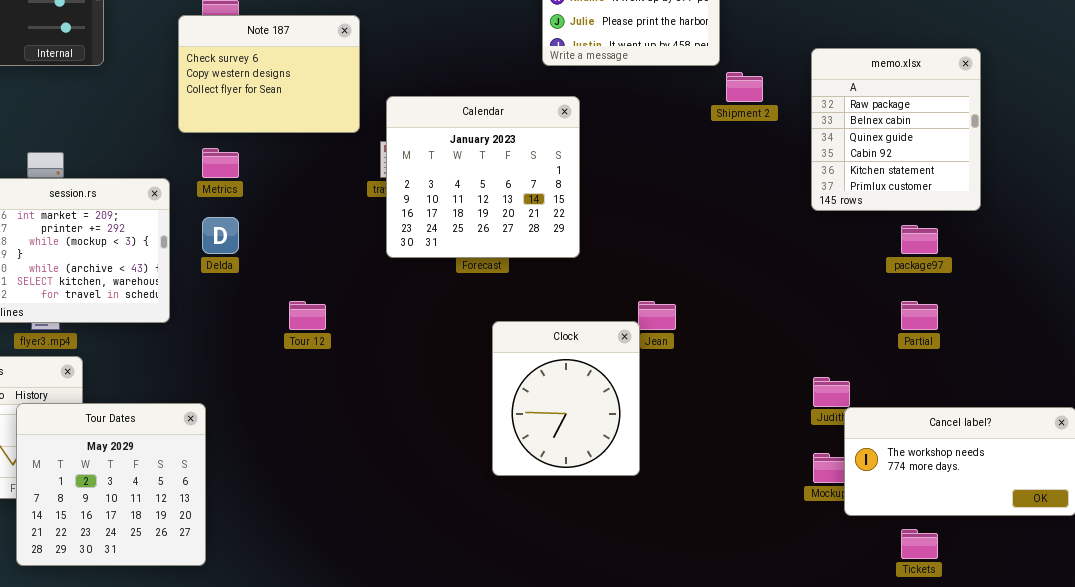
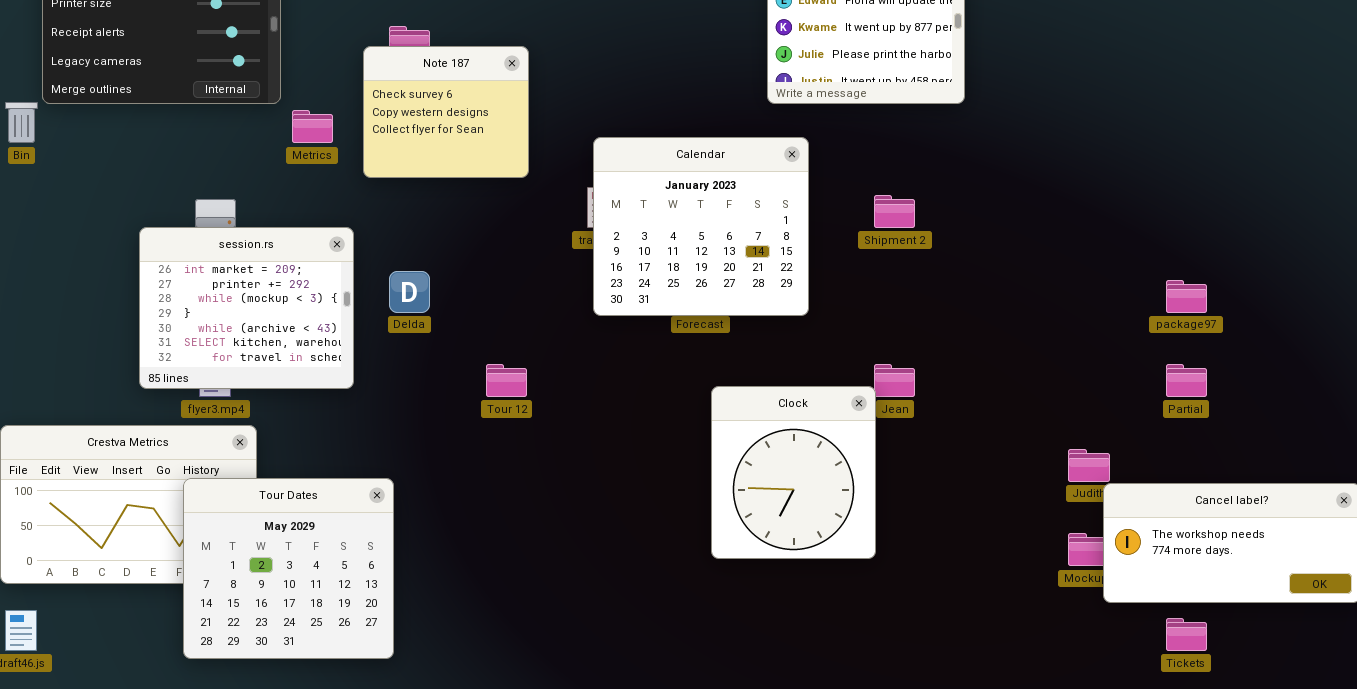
Note 187: [178,15,360,133] -> [363,46,529,178], resized
memo.xlsx: [811,48,981,211] -> none, closed
Shipment 2: [726,72,763,102] -> [874,195,915,228], moved
Metrics: [202,148,239,178] -> [292,110,333,143], moved

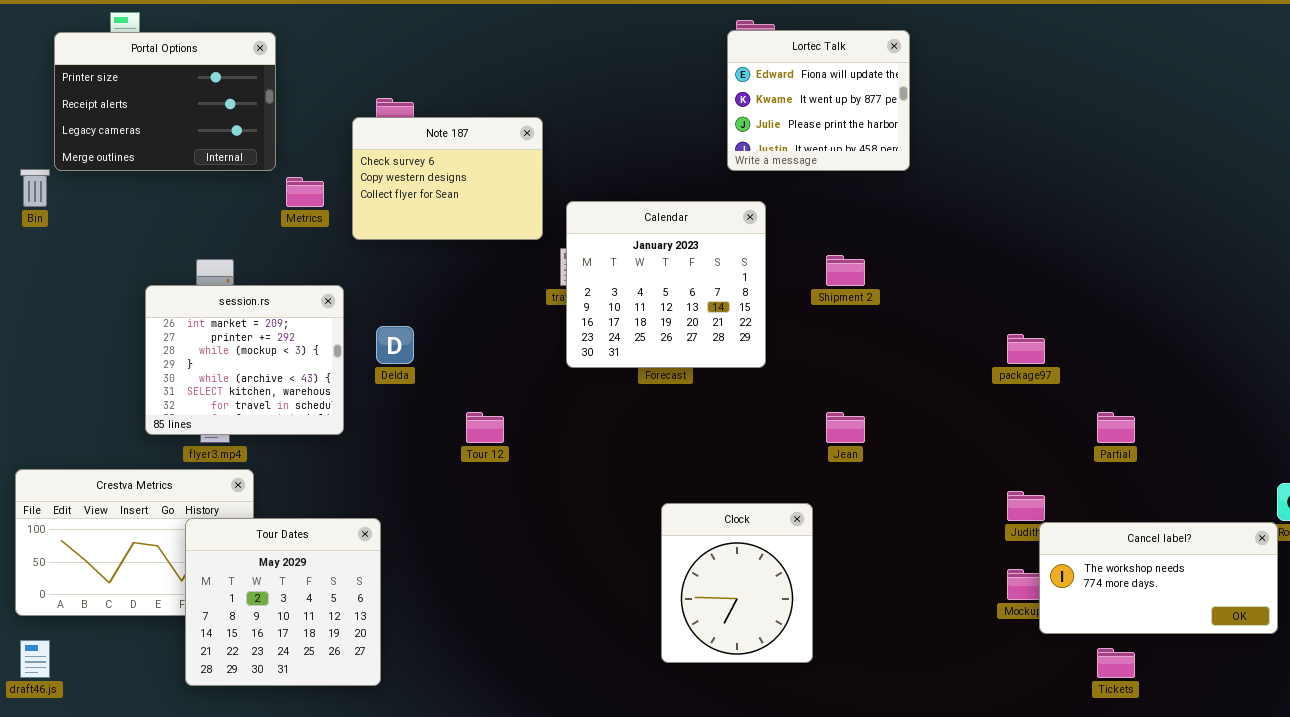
Note 187: [363,46,529,178] -> [352,117,543,240], resized
package97: [1166,280,1207,313] -> [1007,334,1045,364], moved
Clock: [711,386,876,559] -> [661,503,813,663], moved

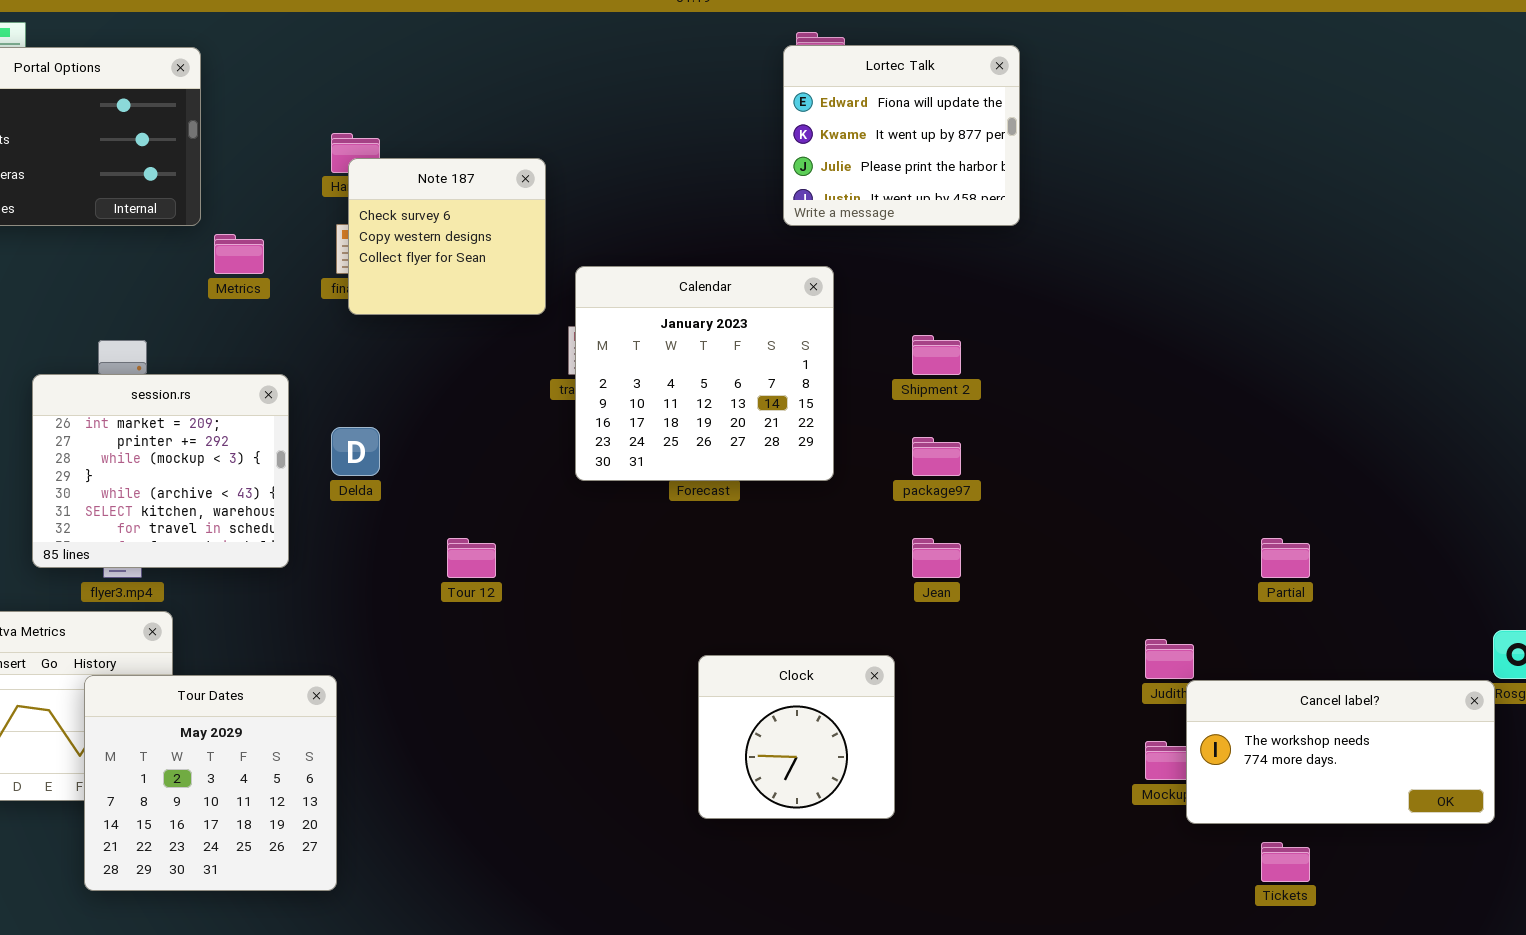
Note 187: [352,117,543,240] -> [348,158,546,315], resized
package97: [1007,334,1045,364] -> [912,437,961,476], moved
Clock: [661,503,813,663] -> [698,655,895,819], resized

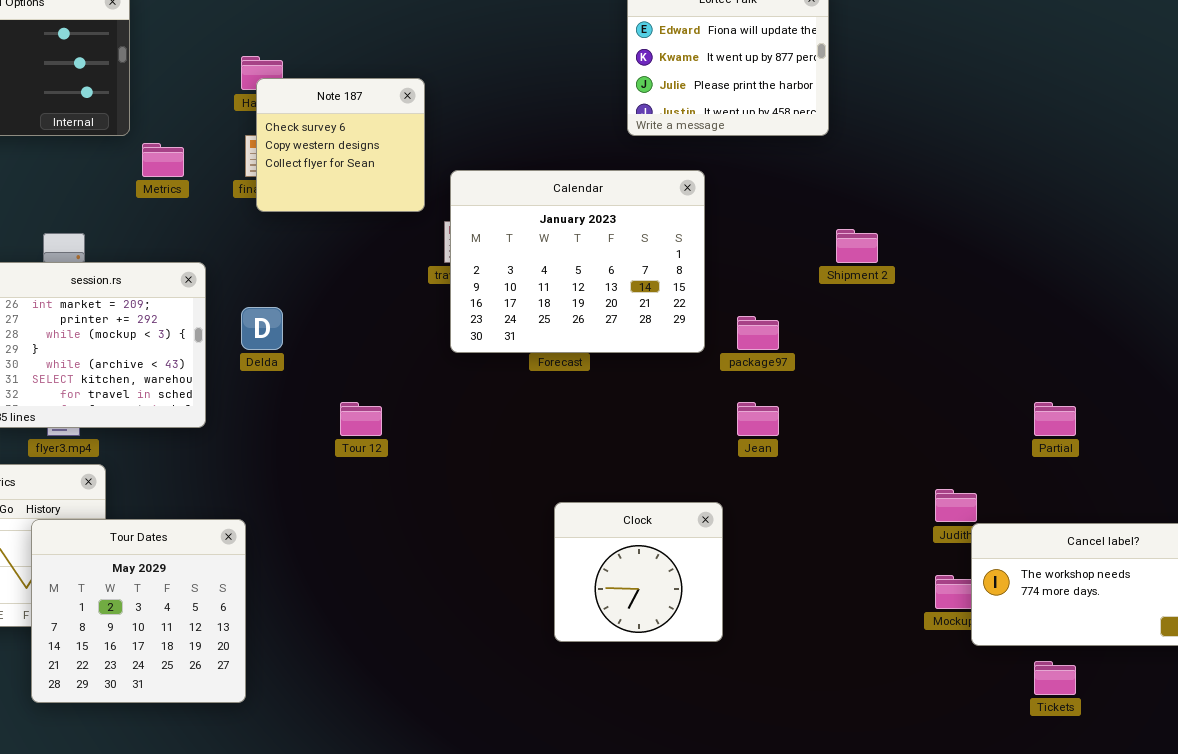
Calendar: [575,266,834,481] -> [450,170,705,353], resized
Shipment 2: [912,335,961,375] -> [836,229,878,263], moved

